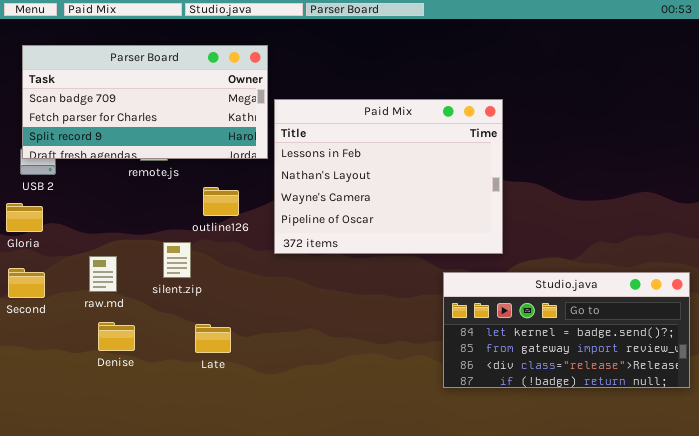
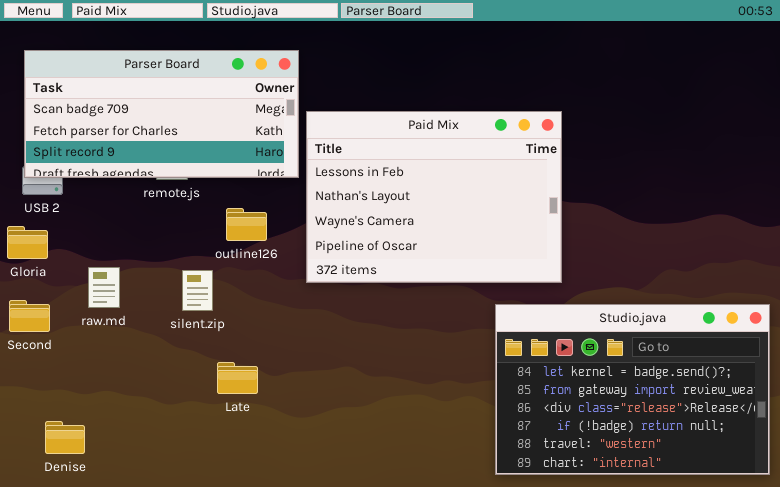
raw.md: [89,256,117,292] -> [88,267,120,308], moved
Studio.java: [443,272,690,388] -> [495,304,770,475], resized
Denise: [98,322,135,351] -> [45,421,85,454], moved

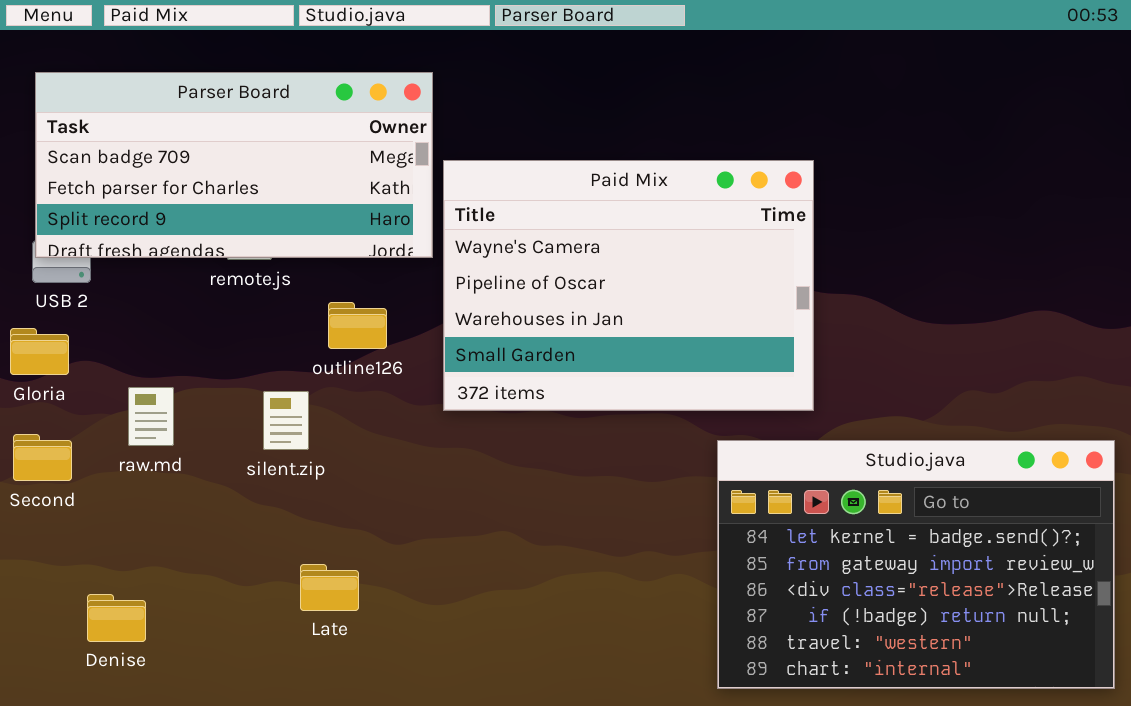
Paid Mix: [306,111,562,283] -> [443,160,814,411], scrolled down 2 rows
Late: [217,362,258,394] -> [300,564,359,611], moved
Denise: [45,421,85,454] -> [87,594,146,642], moved

